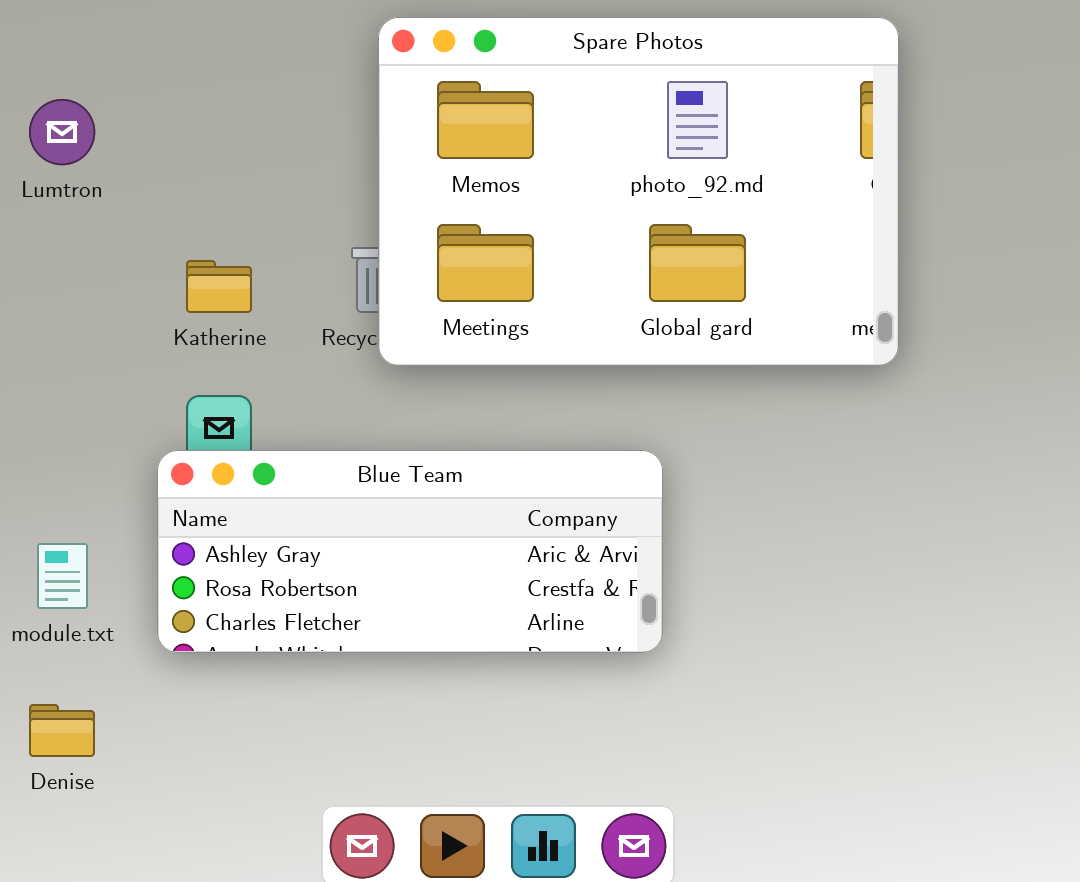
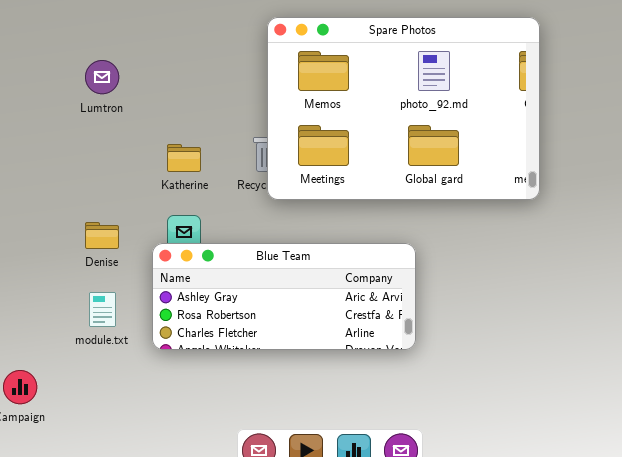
Denise: [29,704,95,757] -> [85,222,119,249], moved

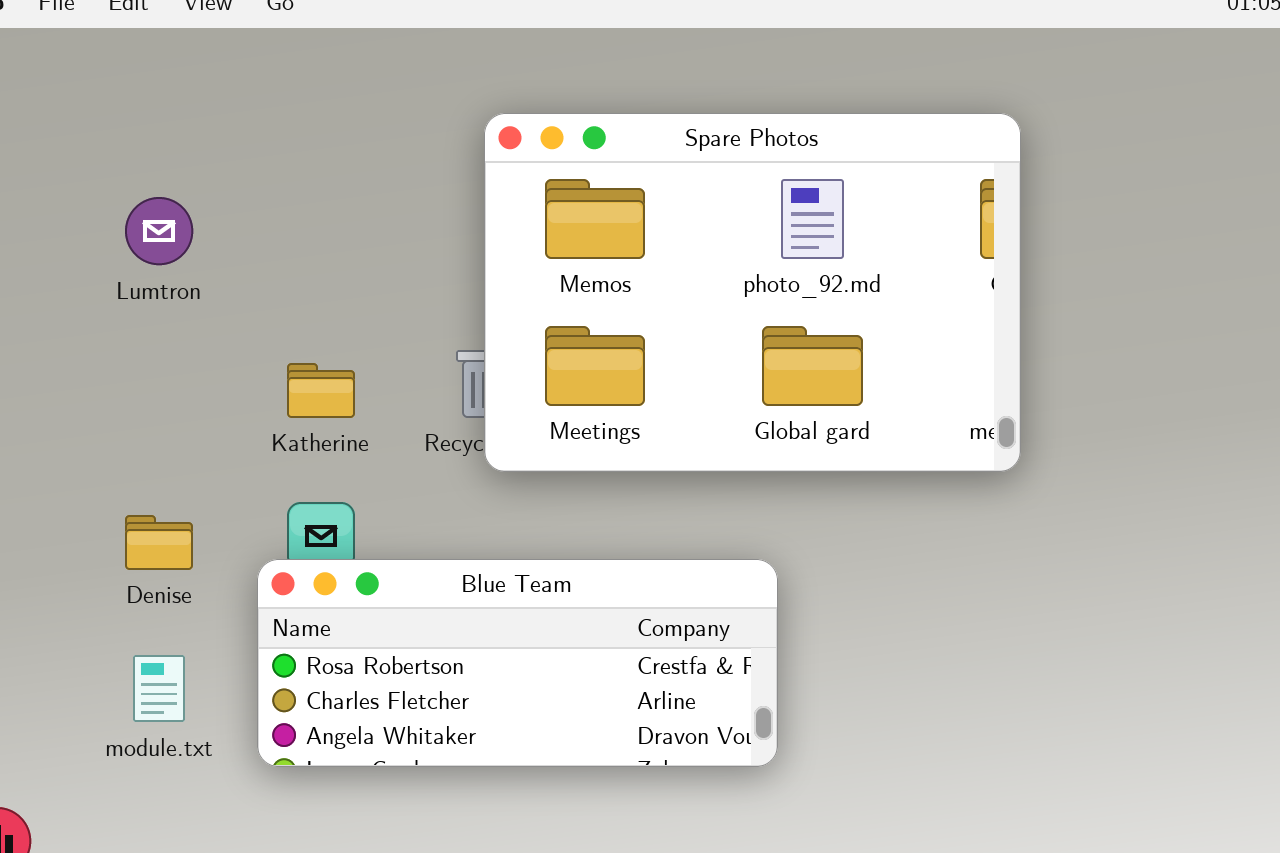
Blue Team: [152,243,416,350] -> [257,559,778,767], scrolled down 1 row

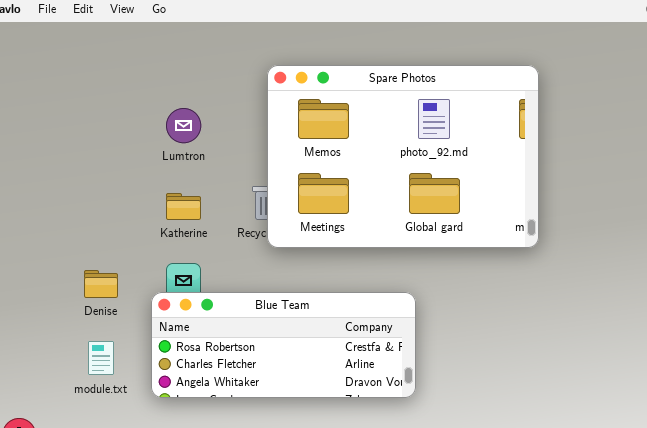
Lumtron: [125,197,193,265] -> [166,108,201,143], moved

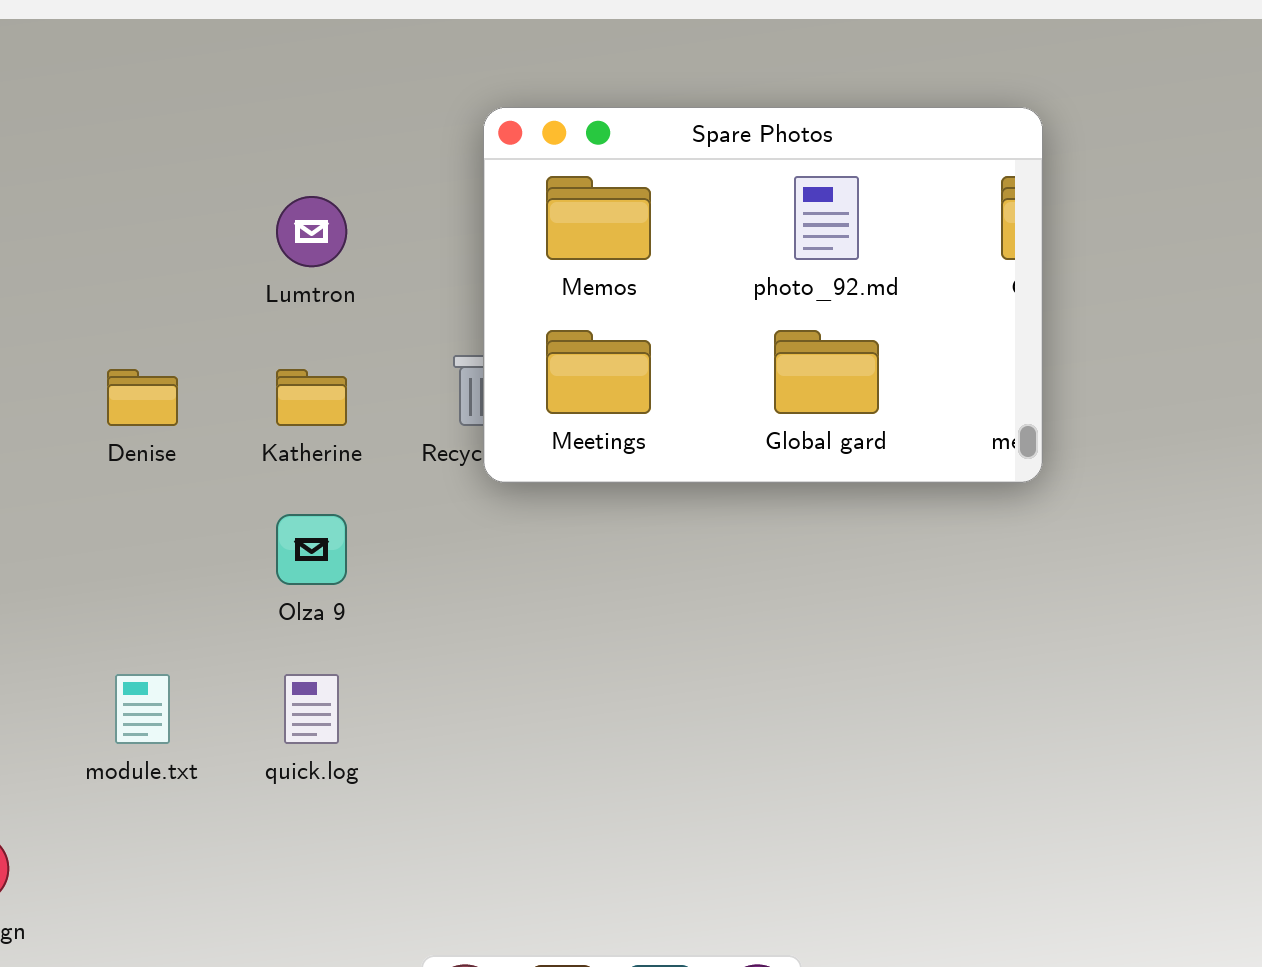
Denise: [84,270,118,298] -> [107,369,178,426], moved
Blue Team: [151,292,416,398] -> none, closed

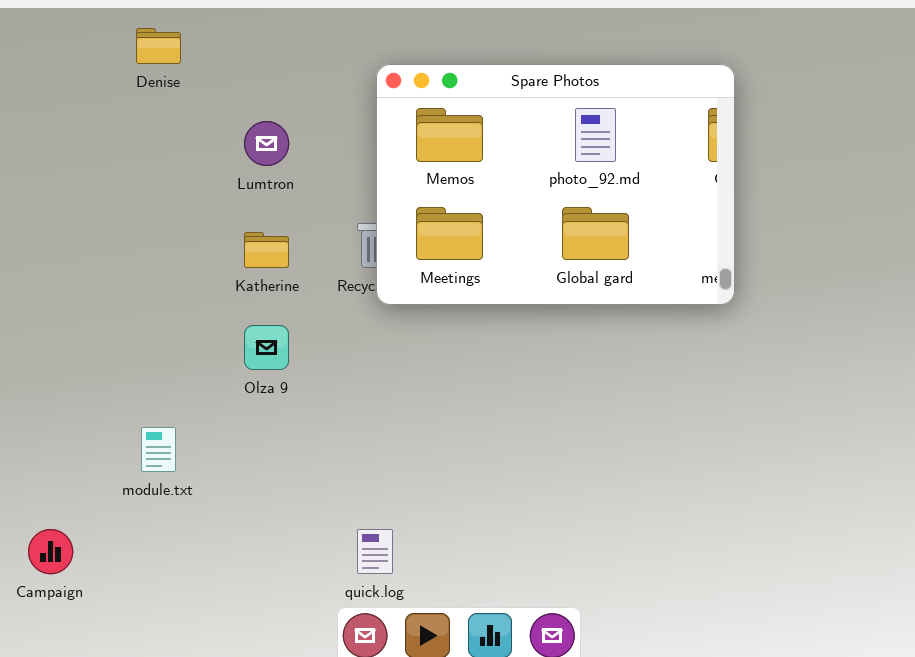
Denise: [107,369,178,426] -> [136,28,181,64], moved
quick.log: [284,674,339,744] -> [357,529,393,574], moved

